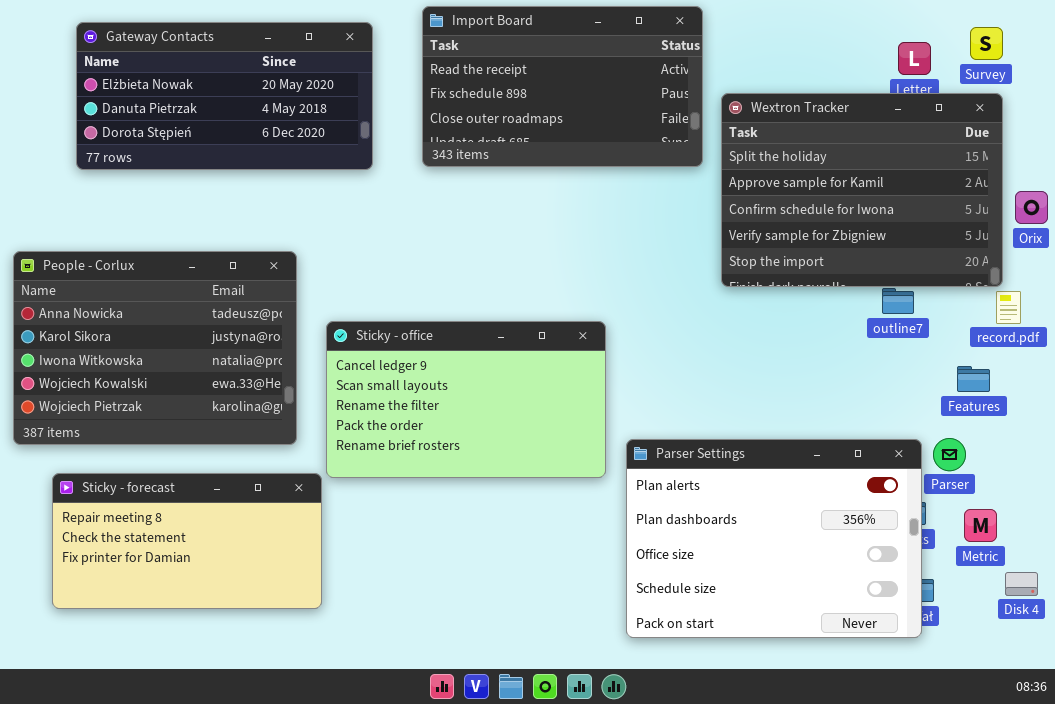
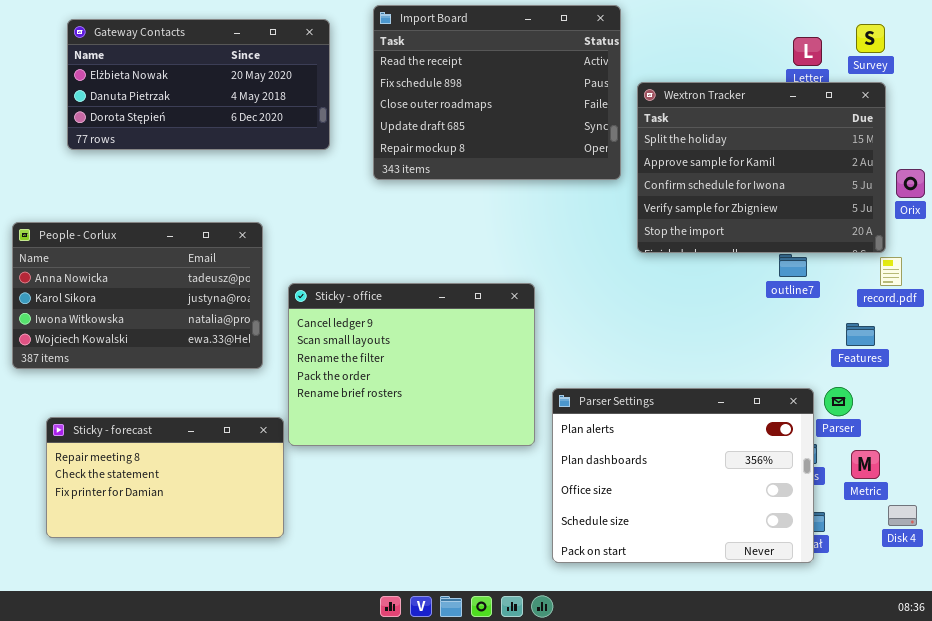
Import Board: [422,6,703,167] -> [373,5,621,180], resized
People - Corlux: [13,251,297,445] -> [12,222,263,369], resized
Sticky - office: [326,321,606,478] -> [288,283,535,446], resized

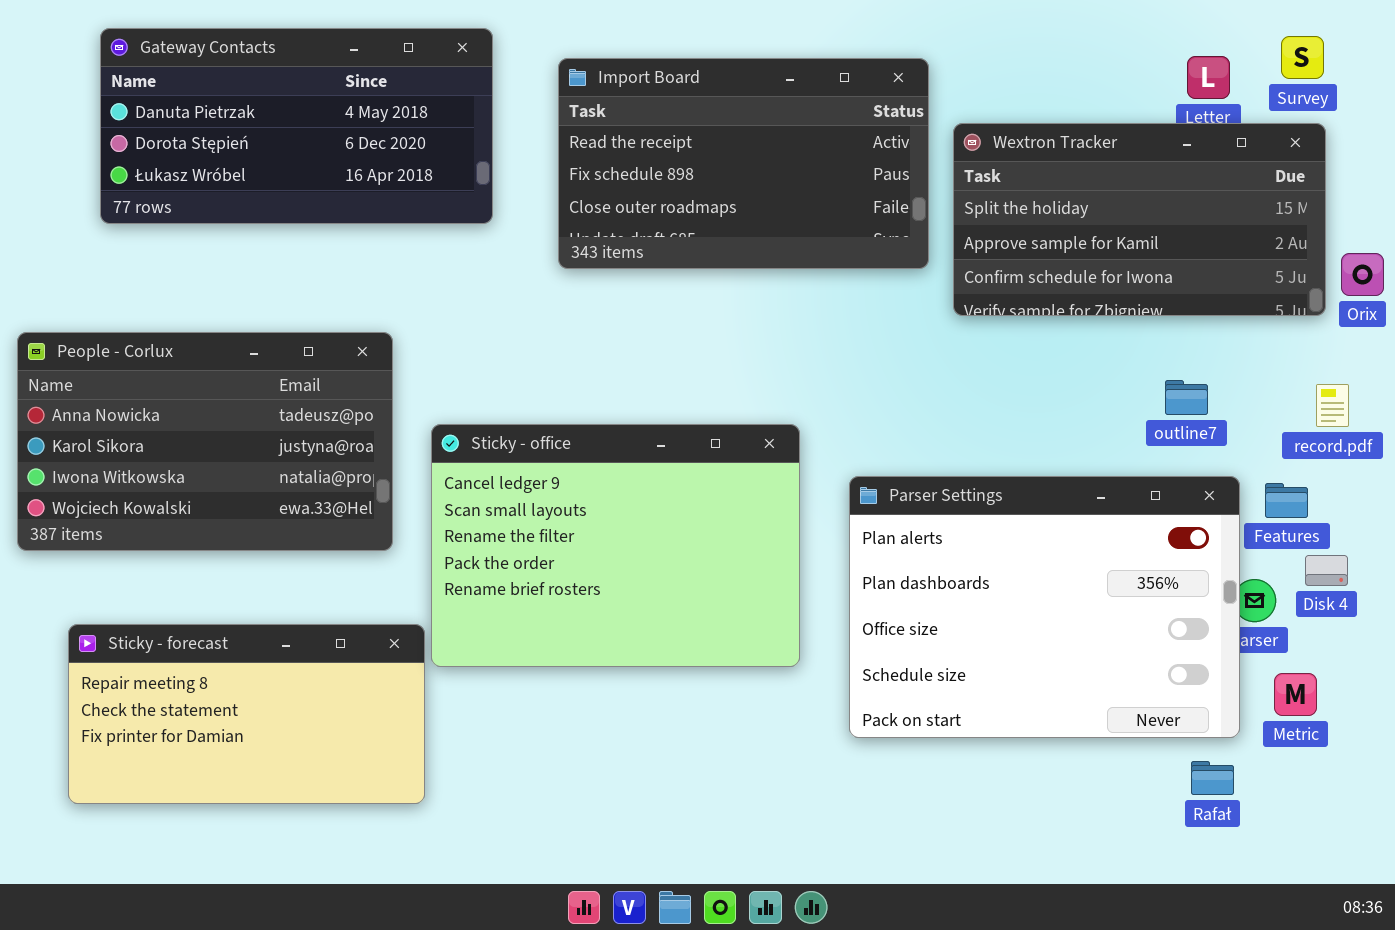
Import Board: [373,5,621,180] -> [558,58,929,269], resized
Gateway Contacts: [67,19,330,150] -> [100,28,493,224], scrolled down 1 row
Wextron Tracker: [637,82,886,253] -> [953,123,1326,316], resized
Parser Settings: [552,388,814,563] -> [849,476,1240,738], moved
Disk 4: [888,505,917,526] -> [1305,555,1348,586], moved

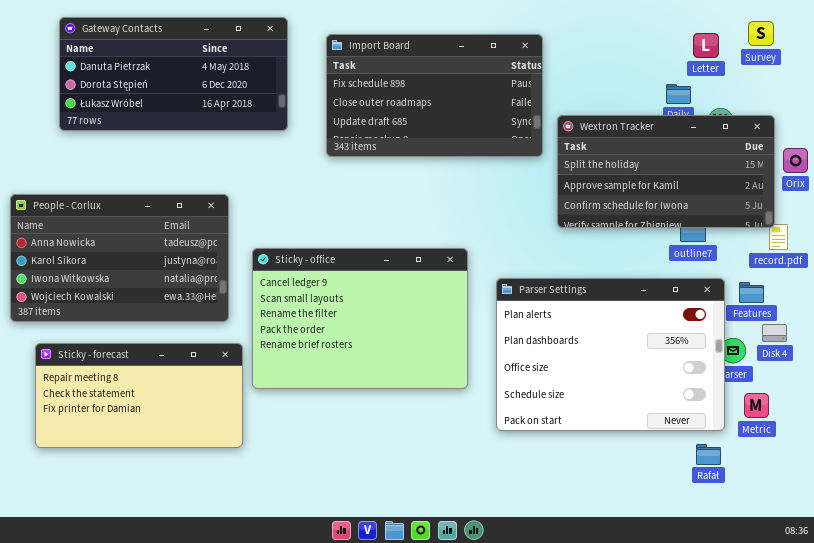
Import Board: [558,58,929,269] -> [326,34,543,157], scrolled down 1 row
Wextron Tracker: [953,123,1326,316] -> [557,115,775,228], moved
Sticky - forecast: [68,624,425,804] -> [35,343,243,448], moved

